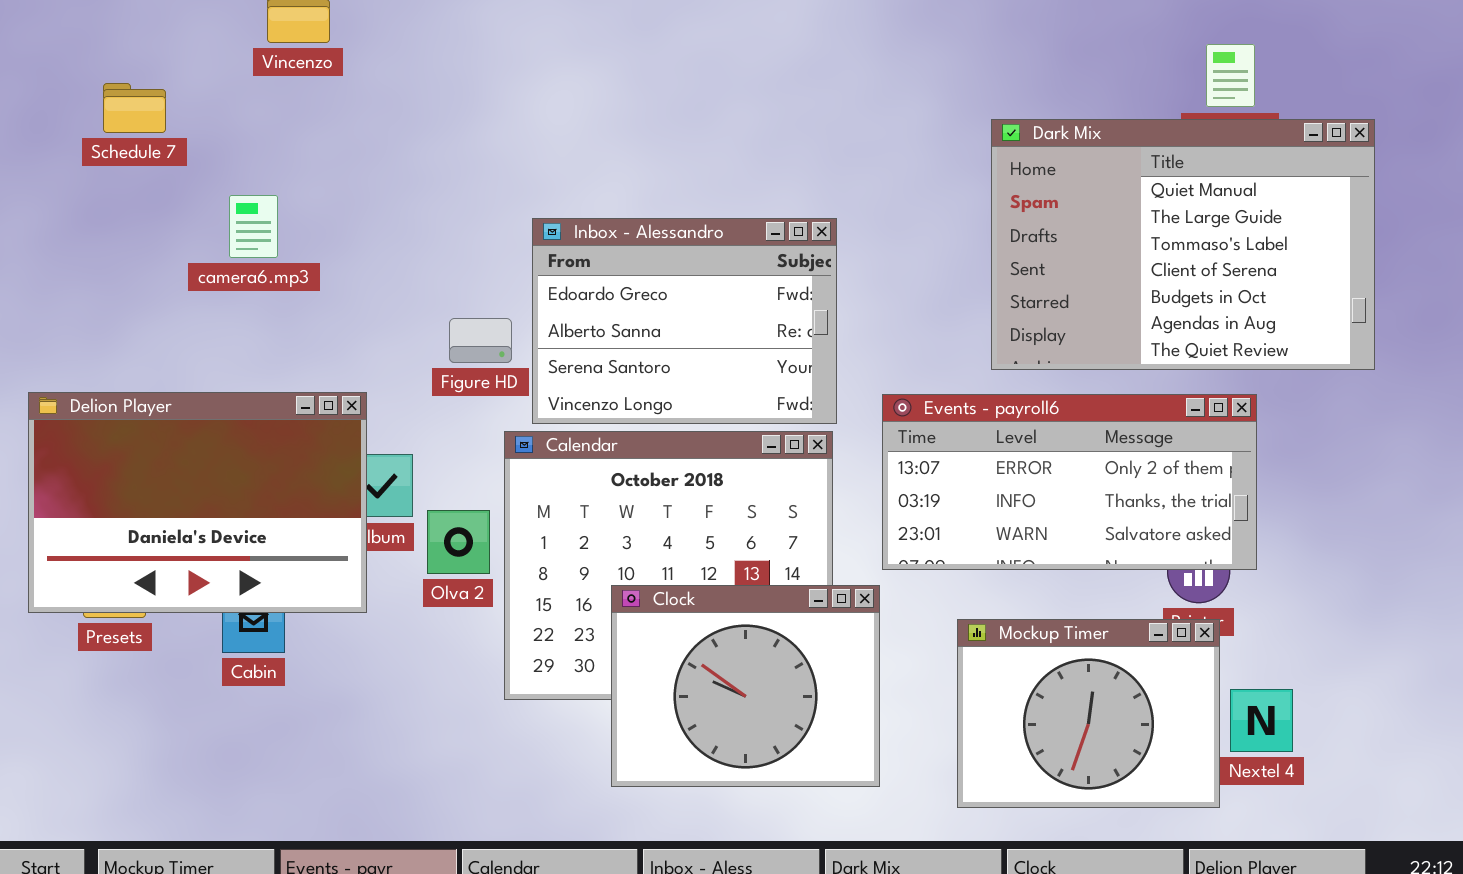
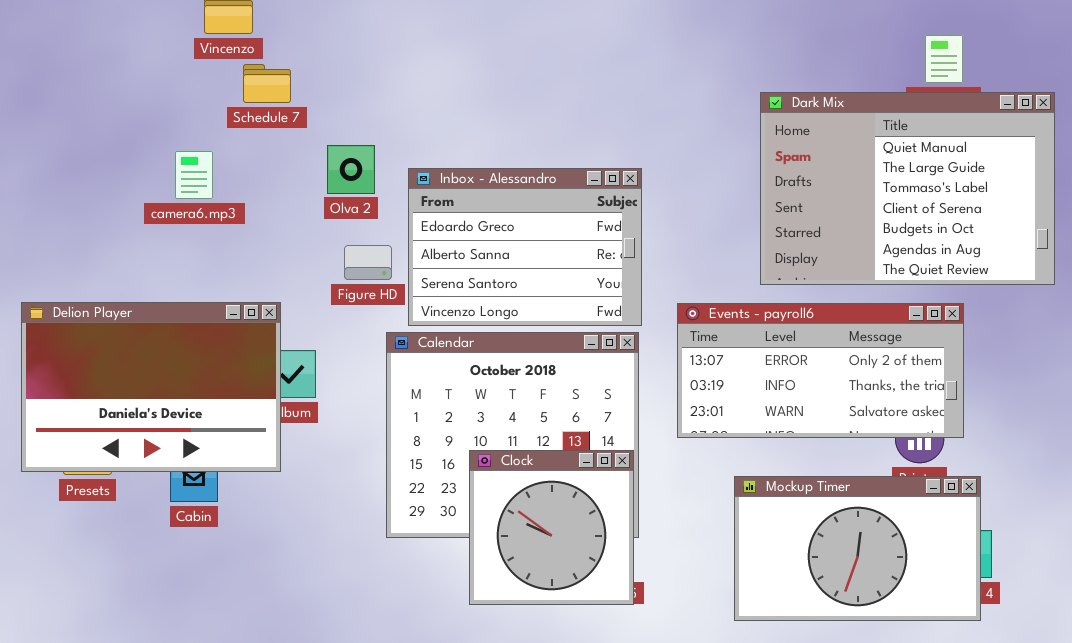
Schedule 7: [103,83,166,133] -> [243,64,291,103], moved
Olva 2: [427,510,490,574] -> [327,145,375,194], moved
Clock: [611,585,880,787] -> [469,450,634,605], resized
Mockup Timer: [957,619,1220,808] -> [734,476,981,621], resized

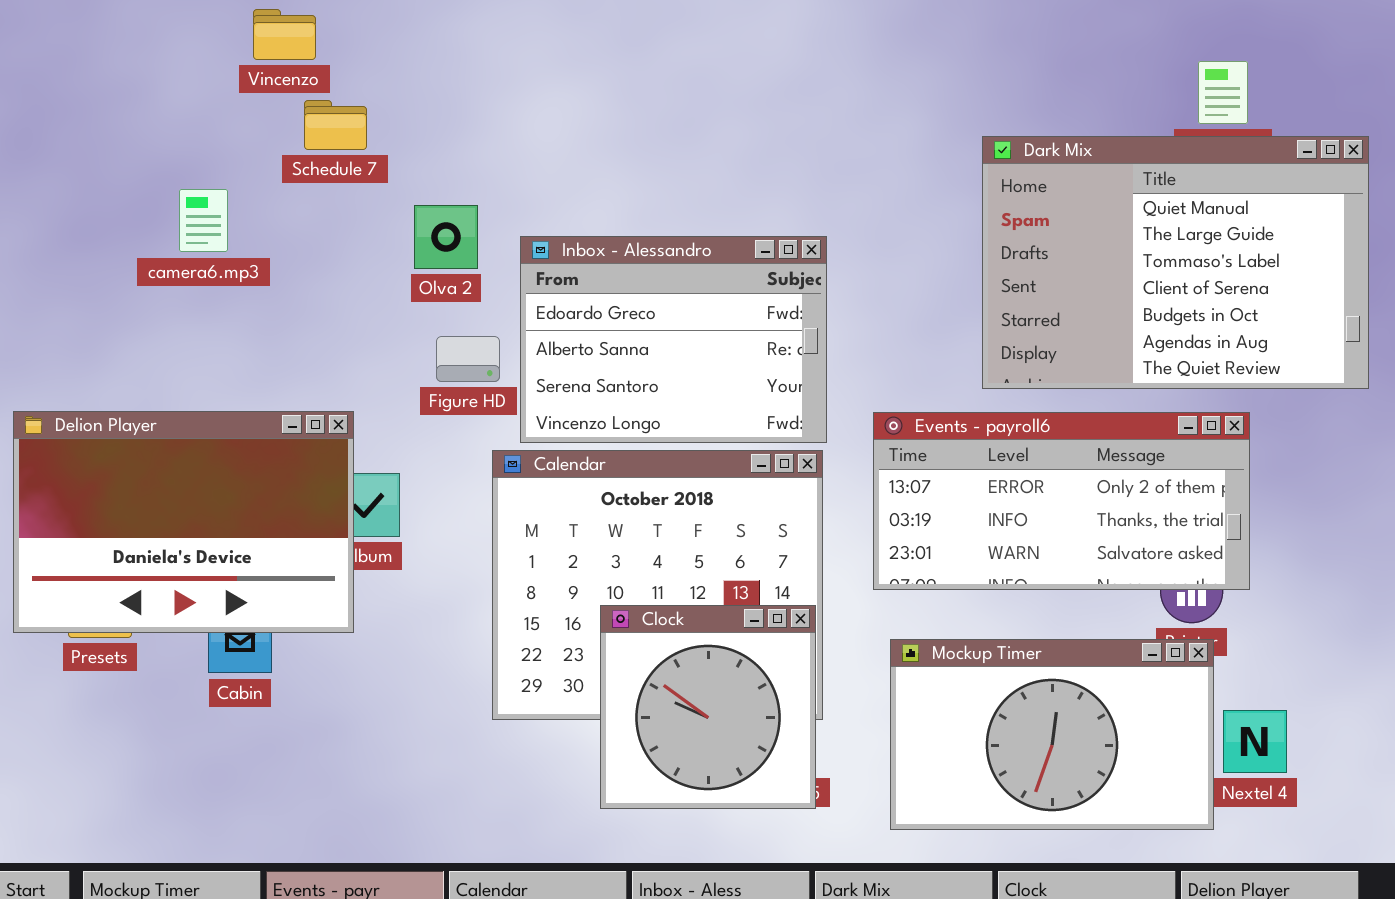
camera6.mp3: [175,151,213,199] -> [179,189,228,252], moved
Mockup Timer: [734,476,981,621] -> [890,639,1214,830], moved

